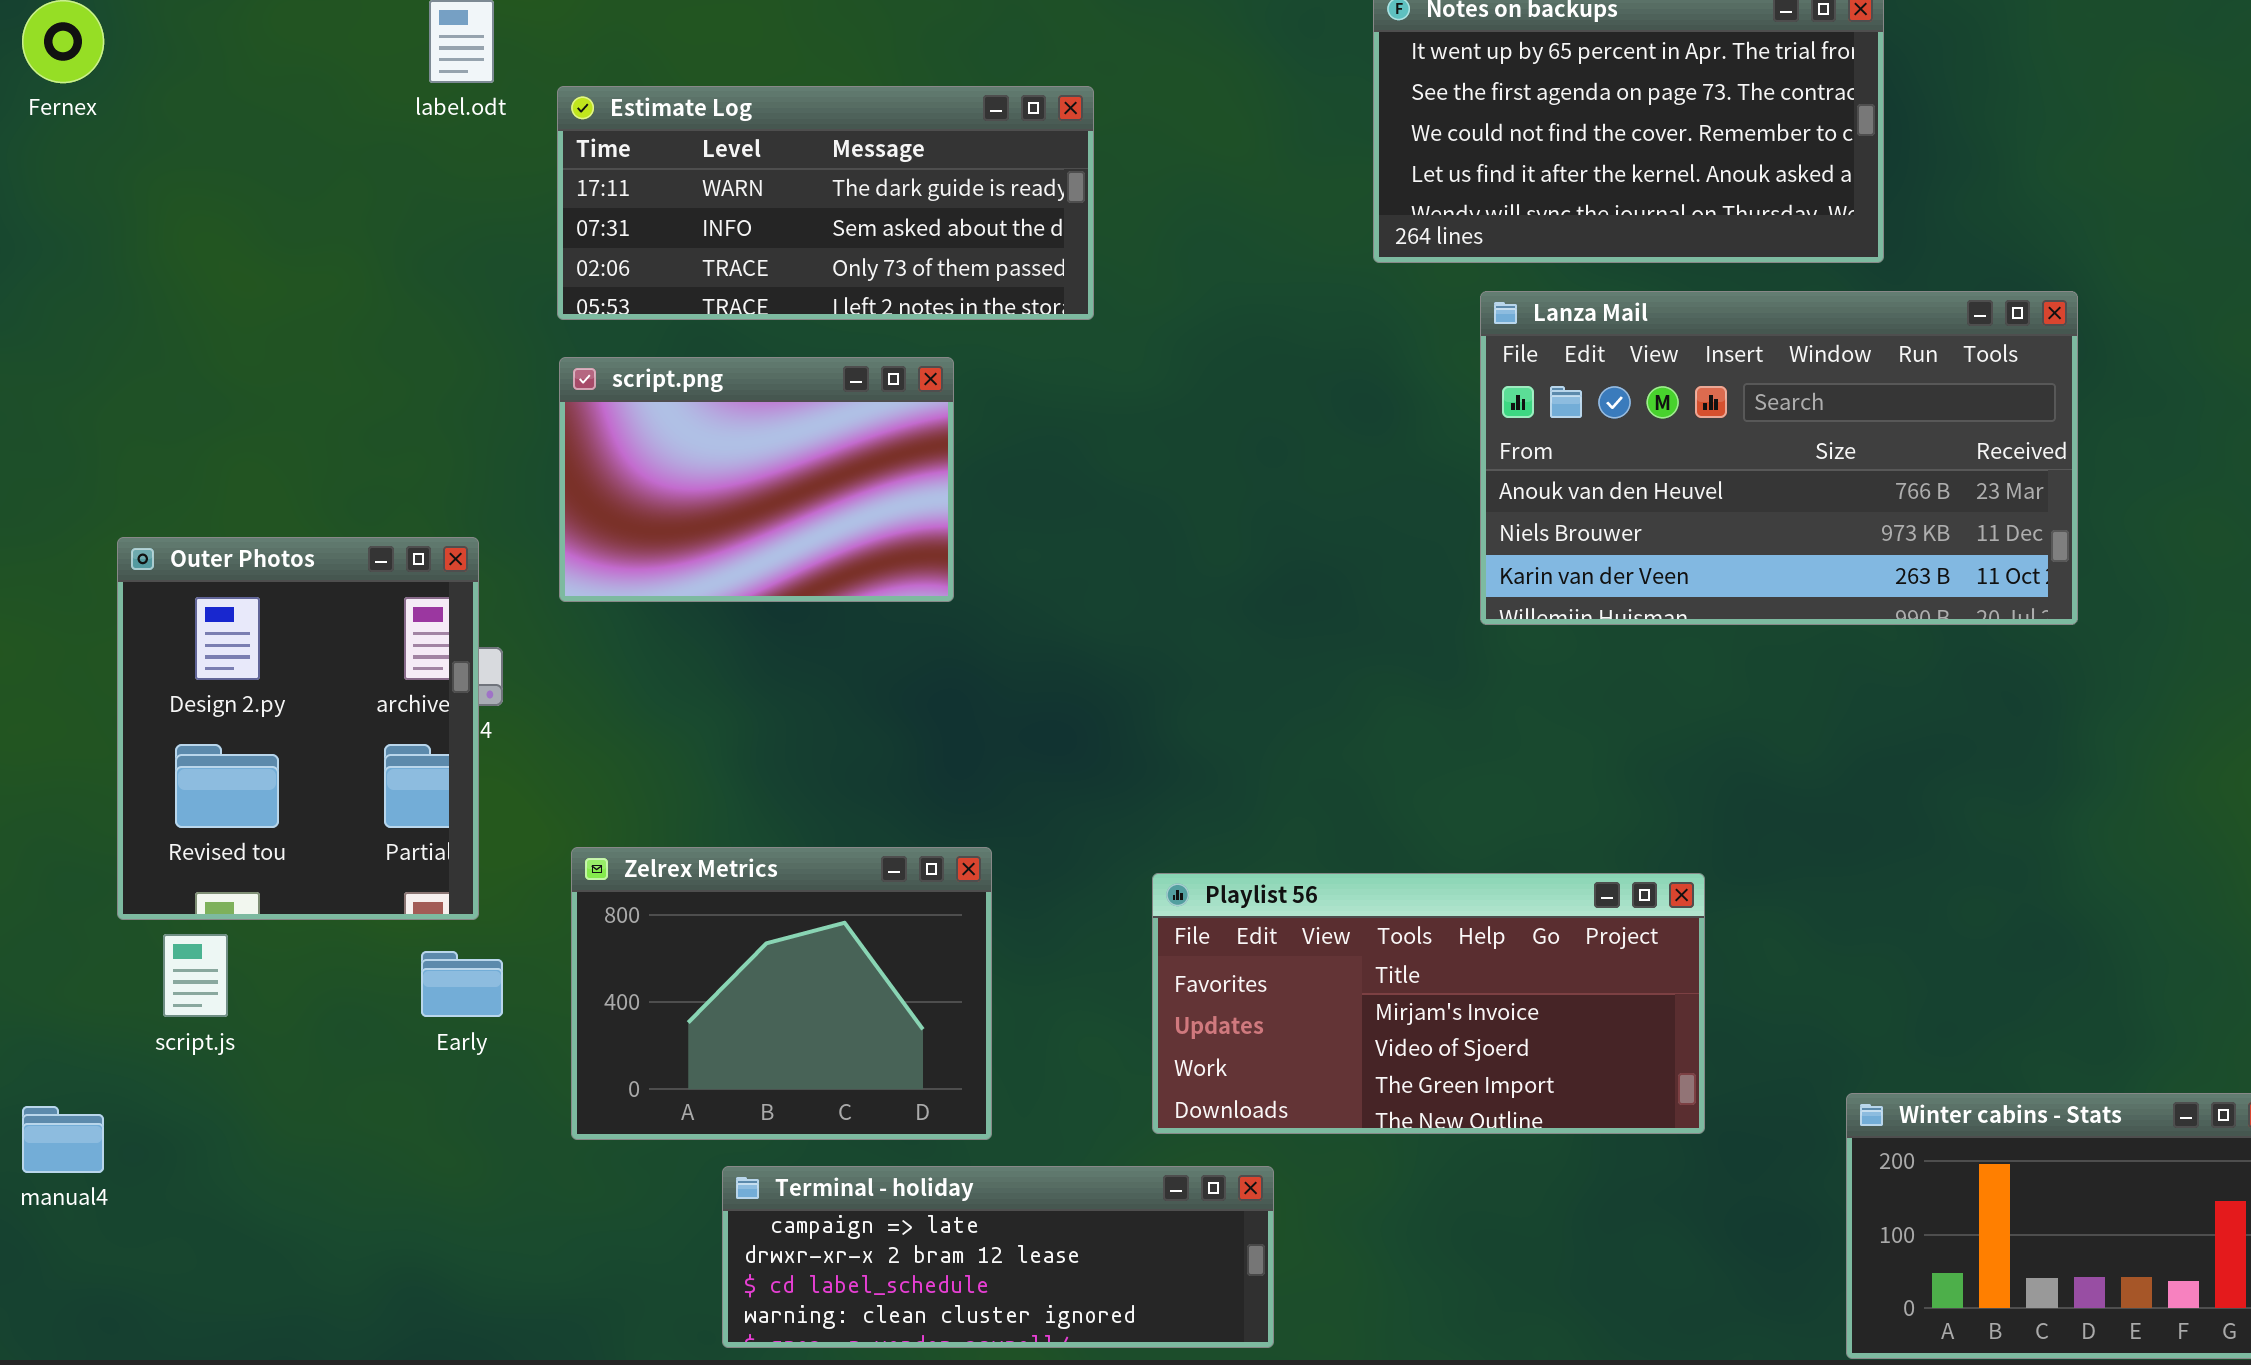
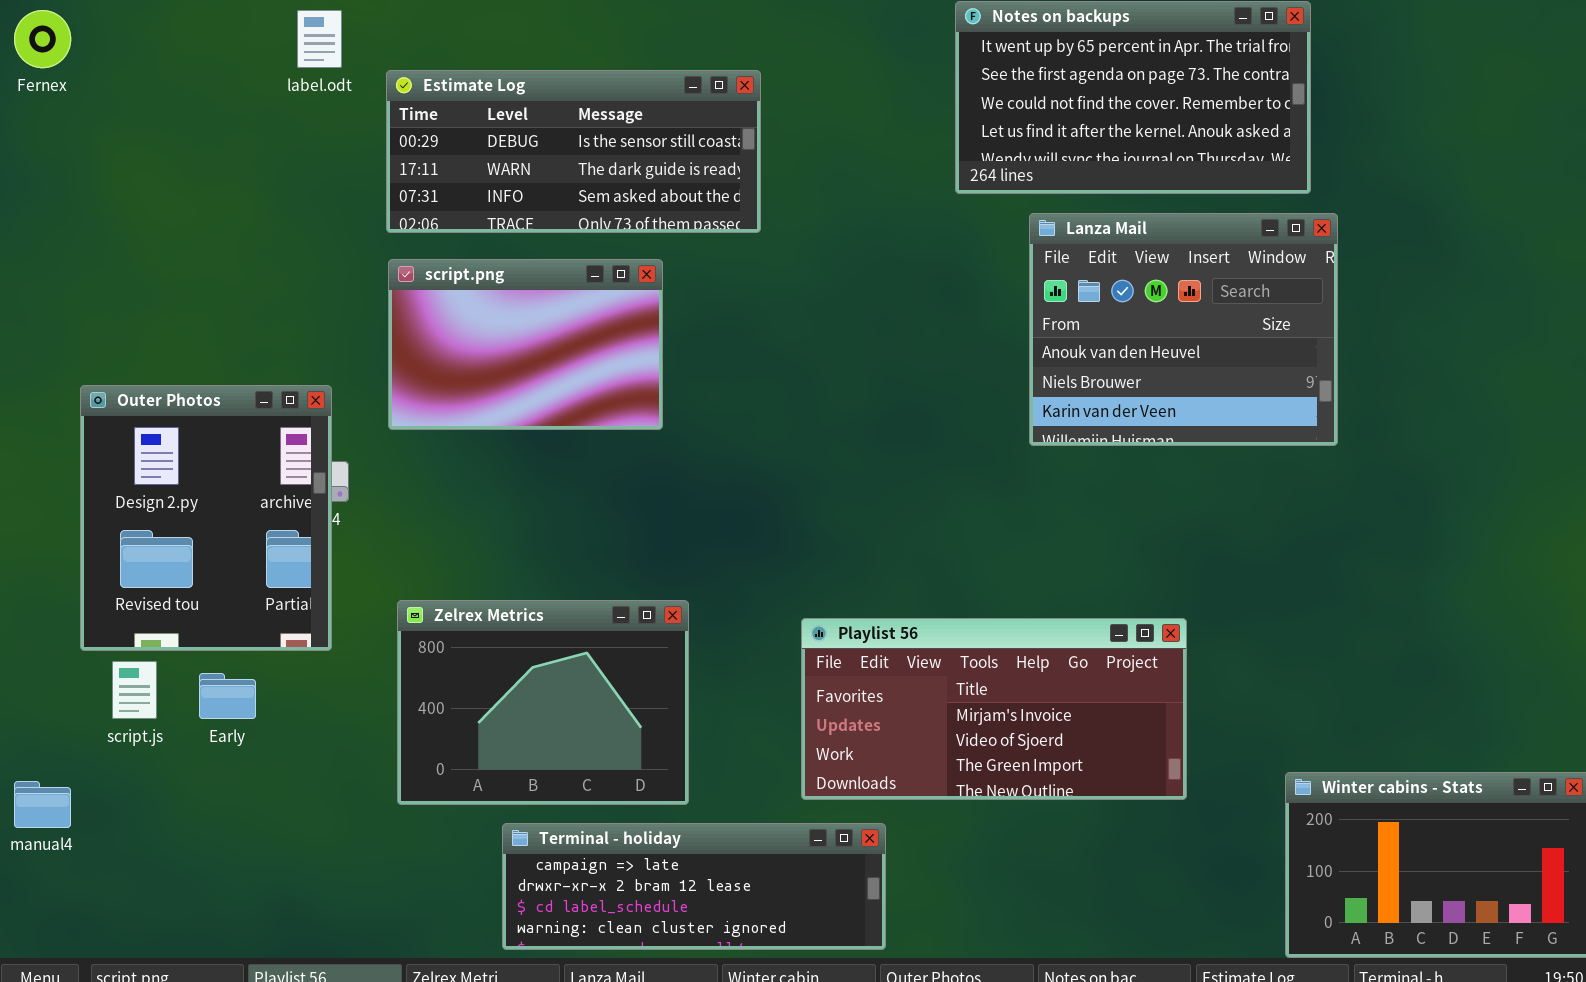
Estimate Log: [557,86,1094,320] -> [386,70,761,233], scrolled up 1 row
Lanza Mail: [1480,291,2078,625] -> [1029,213,1338,446], resized
Early: [421,951,503,1017] -> [199,673,256,719], moved

